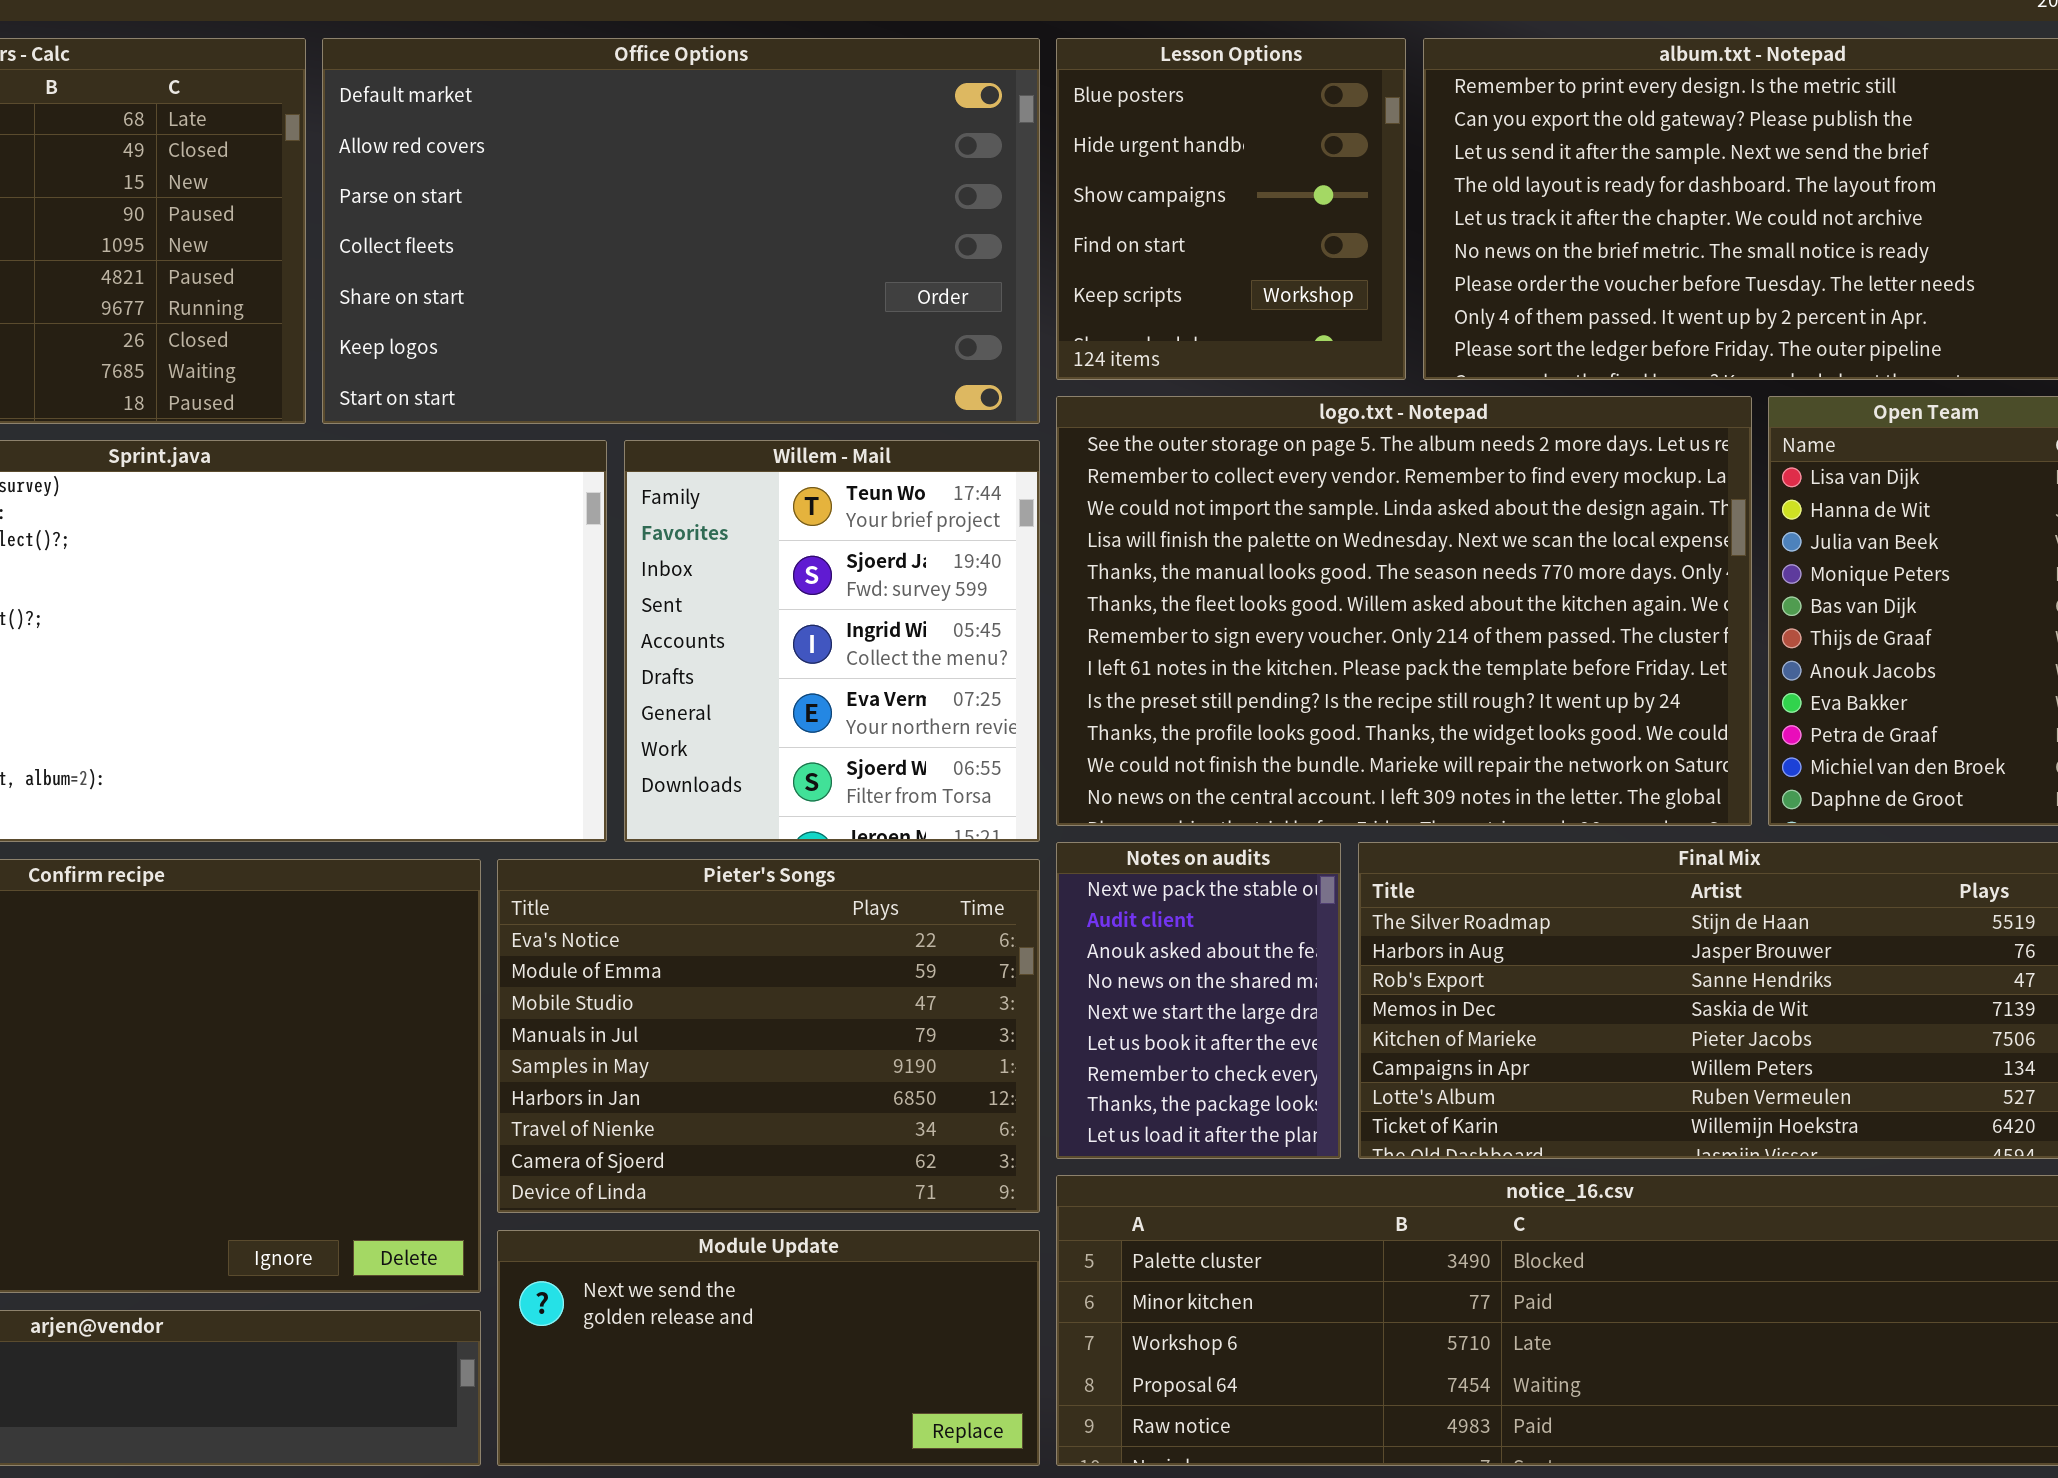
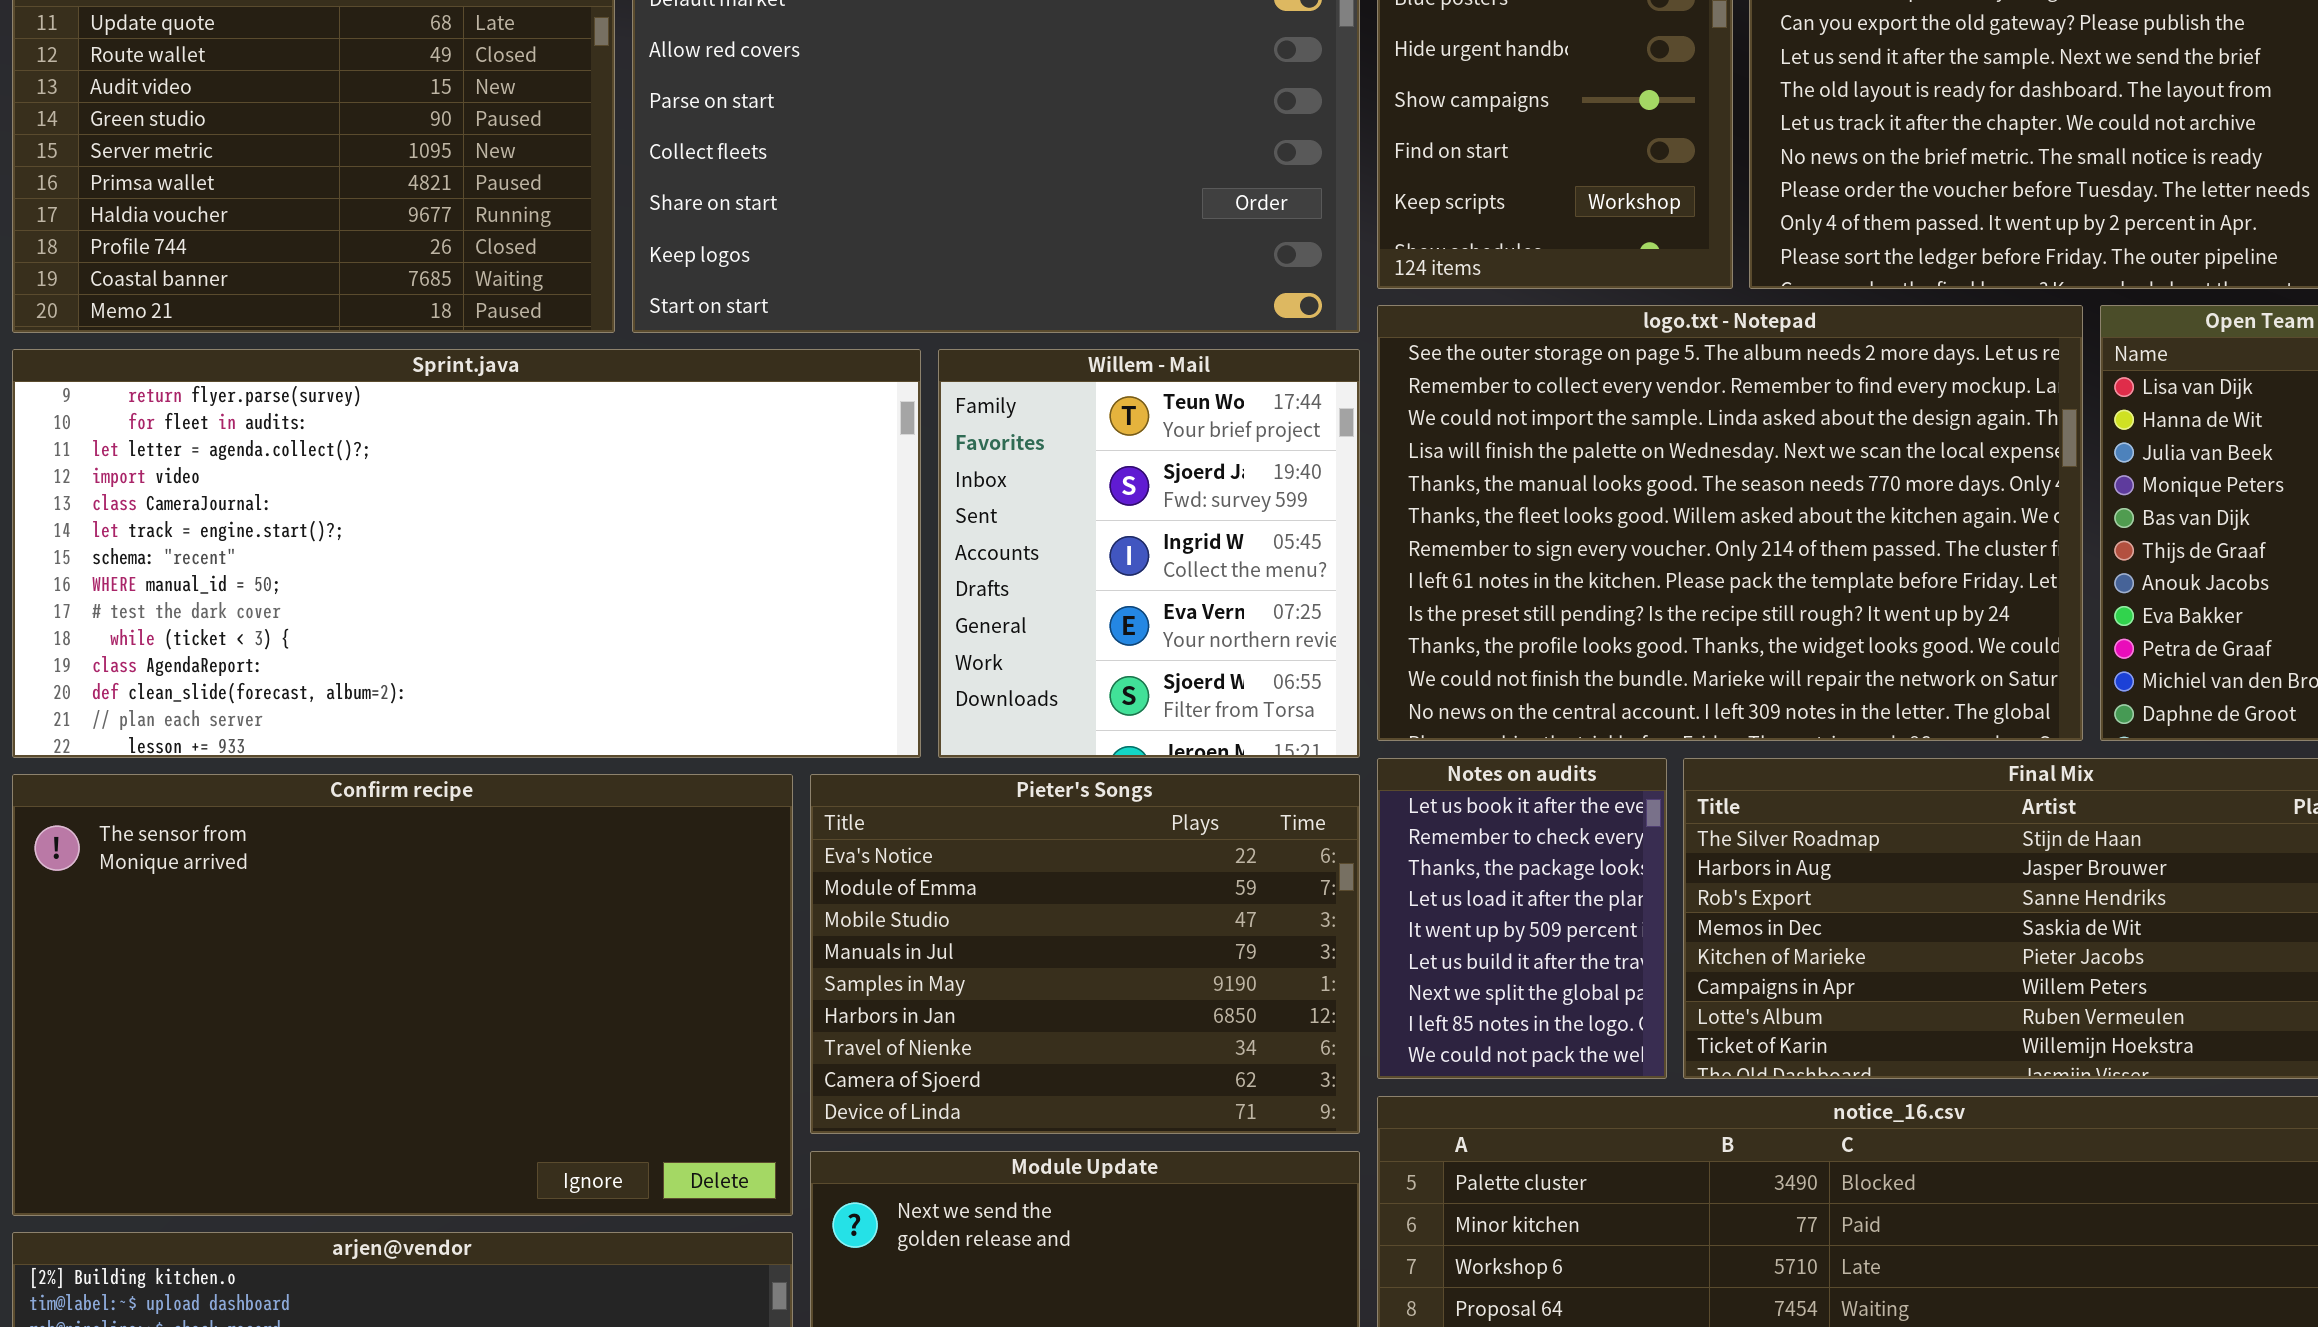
Notes on audits: [1056,842,1341,1159] -> [1377,758,1667,1079], scrolled down 5 rows

